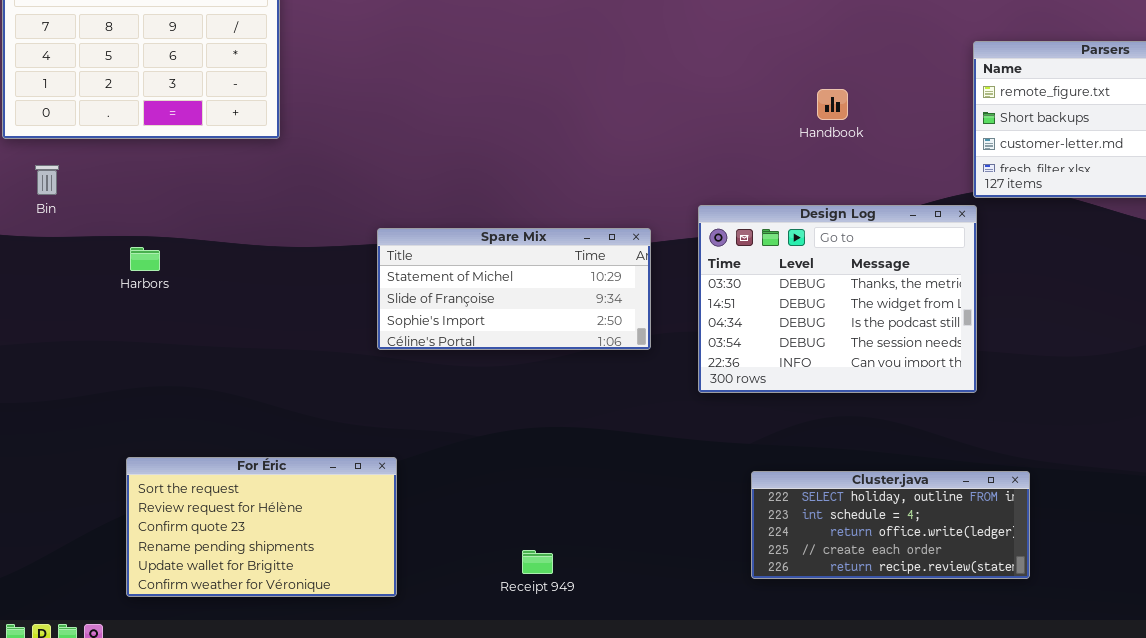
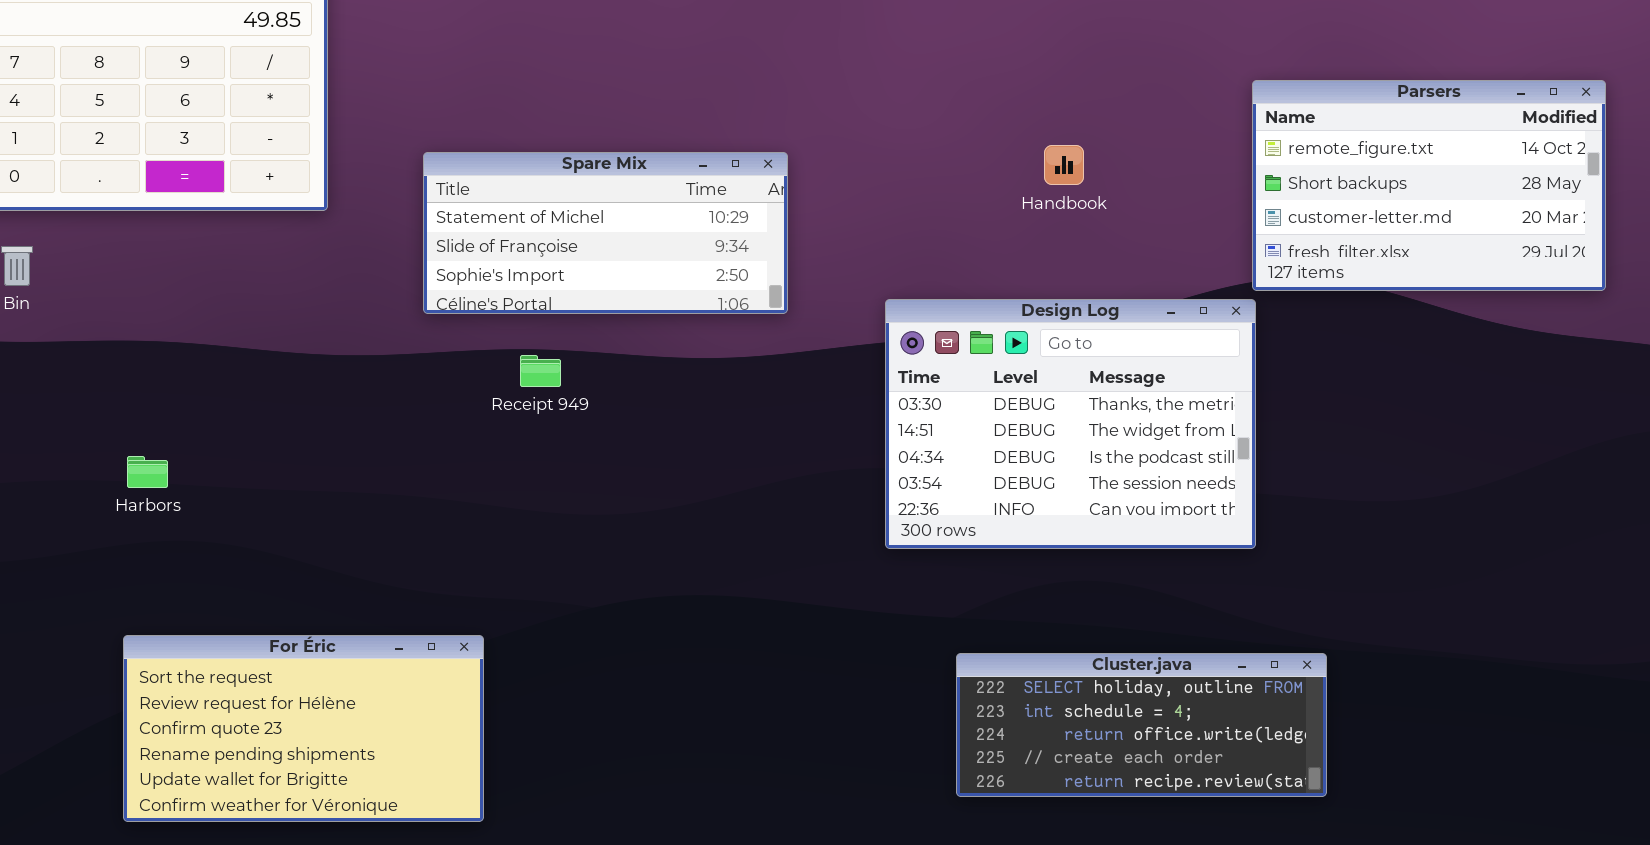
Spare Mix: [377,228,651,350] -> [423,152,788,314], moved
Harbors: [130,247,160,271] -> [127,456,168,488], moved
Receipt 949: [522,550,553,574] -> [520,355,561,387], moved

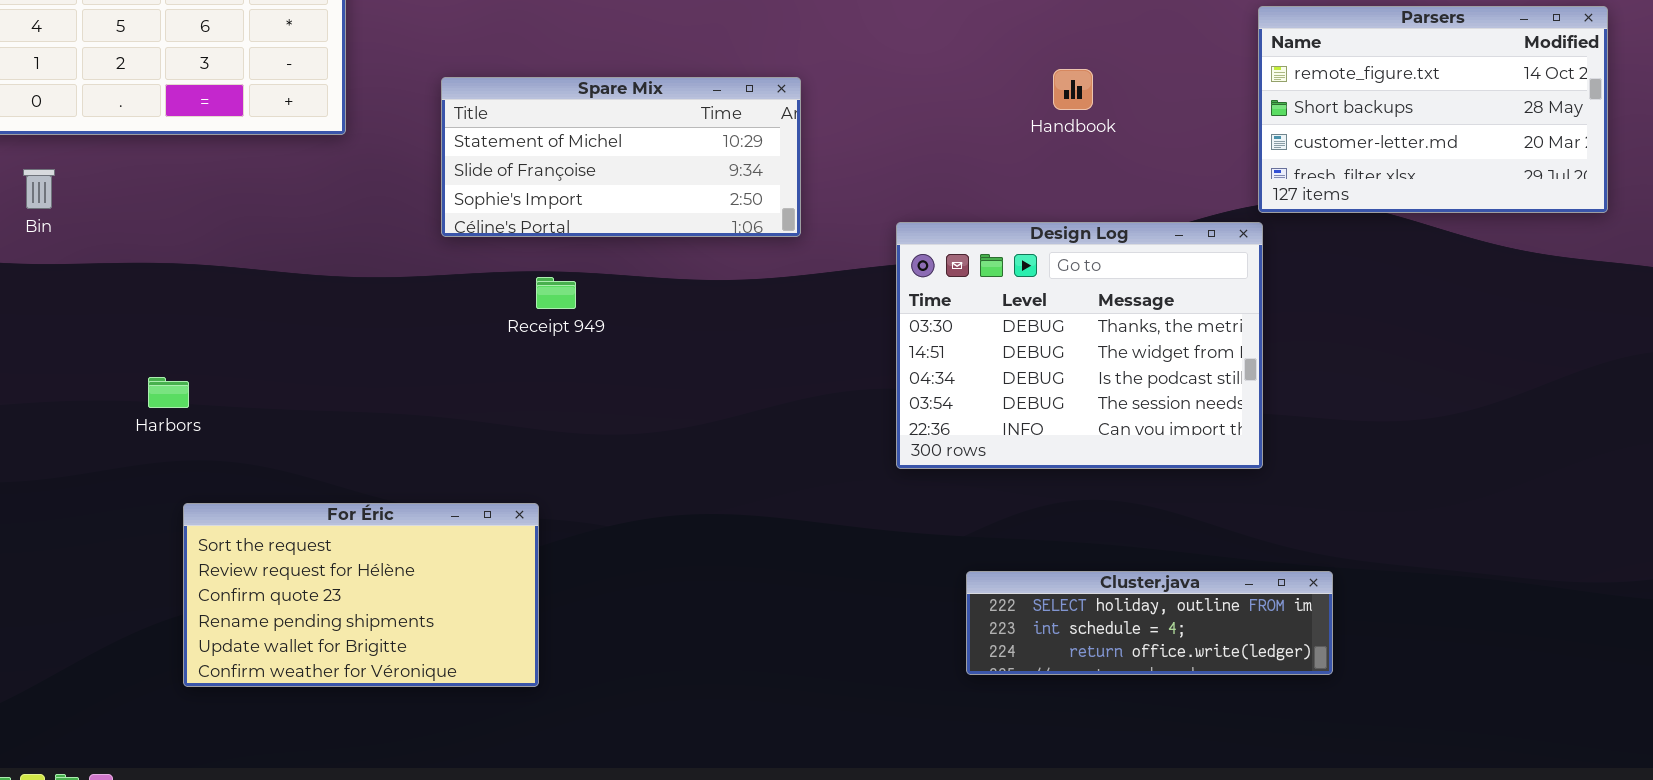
For Éric: [123,635,484,822] -> [183,503,539,687], moved
Cluster.java: [956,653,1327,797] -> [966,571,1333,675], resized

